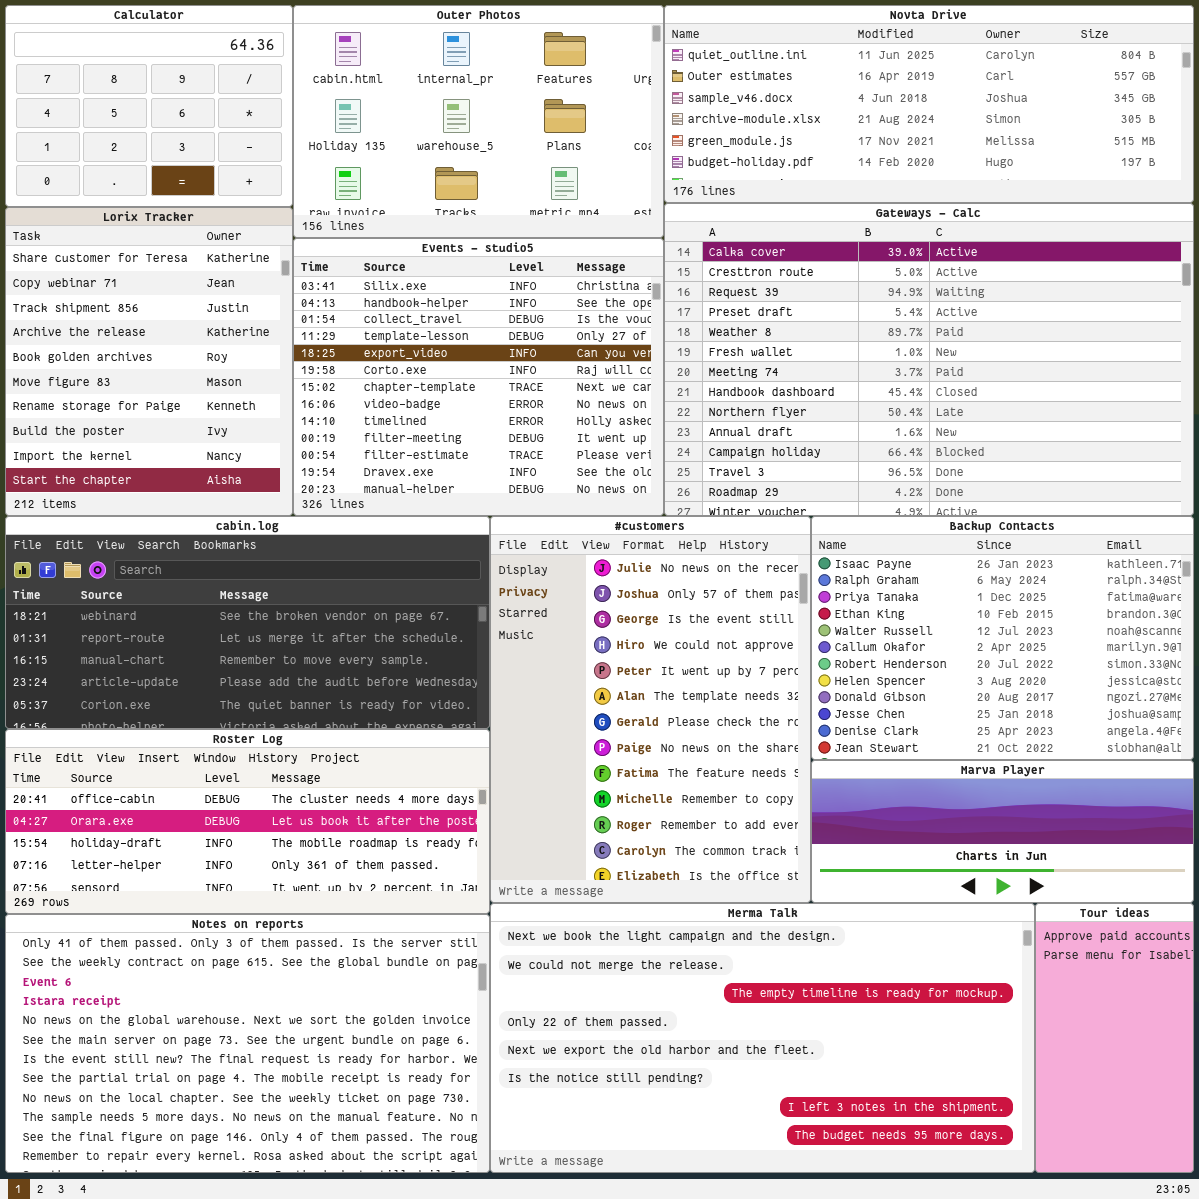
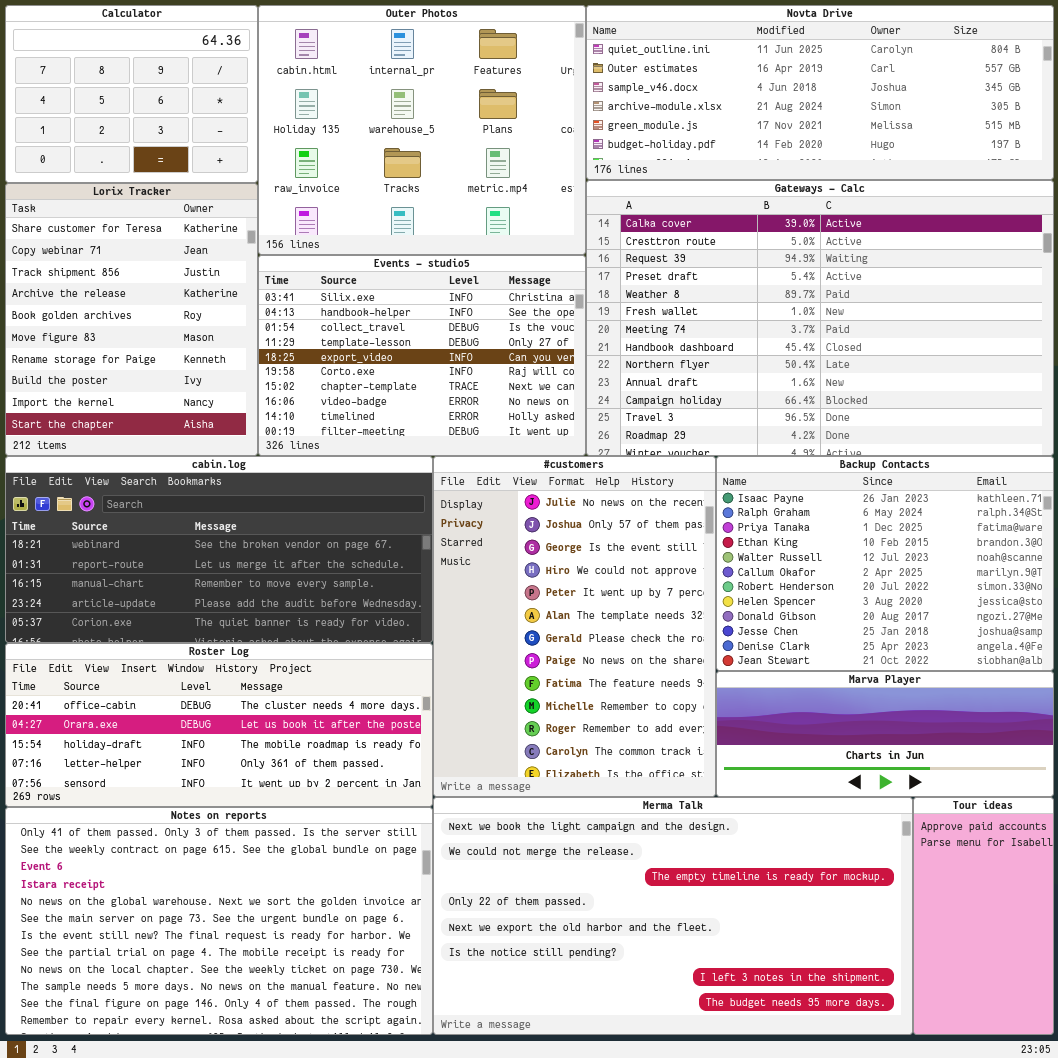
Outer Photos: [293,5,664,238] -> [258,5,586,255], resized
Events - studio5: [293,238,664,516] -> [258,255,586,456], resized

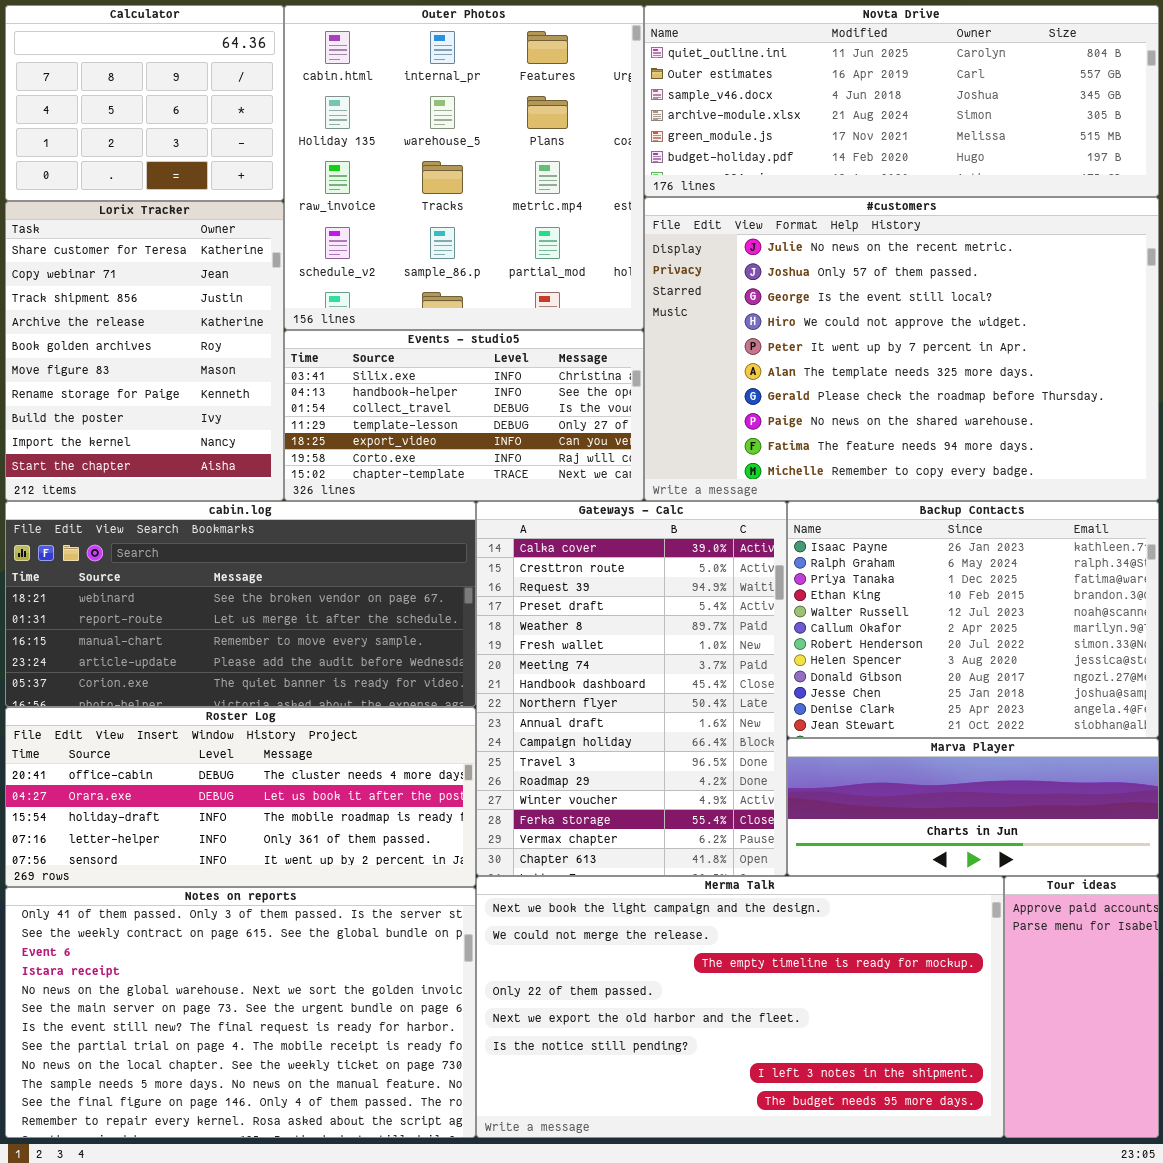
Outer Photos: [258,5,586,255] -> [284,5,644,330], resized
Gateways - Calc: [586,180,1054,456] -> [476,501,787,876], moved, resized
Events - studio5: [258,255,586,456] -> [284,330,644,501], resized
#customers: [433,456,716,797] -> [644,197,1159,501], moved, resized

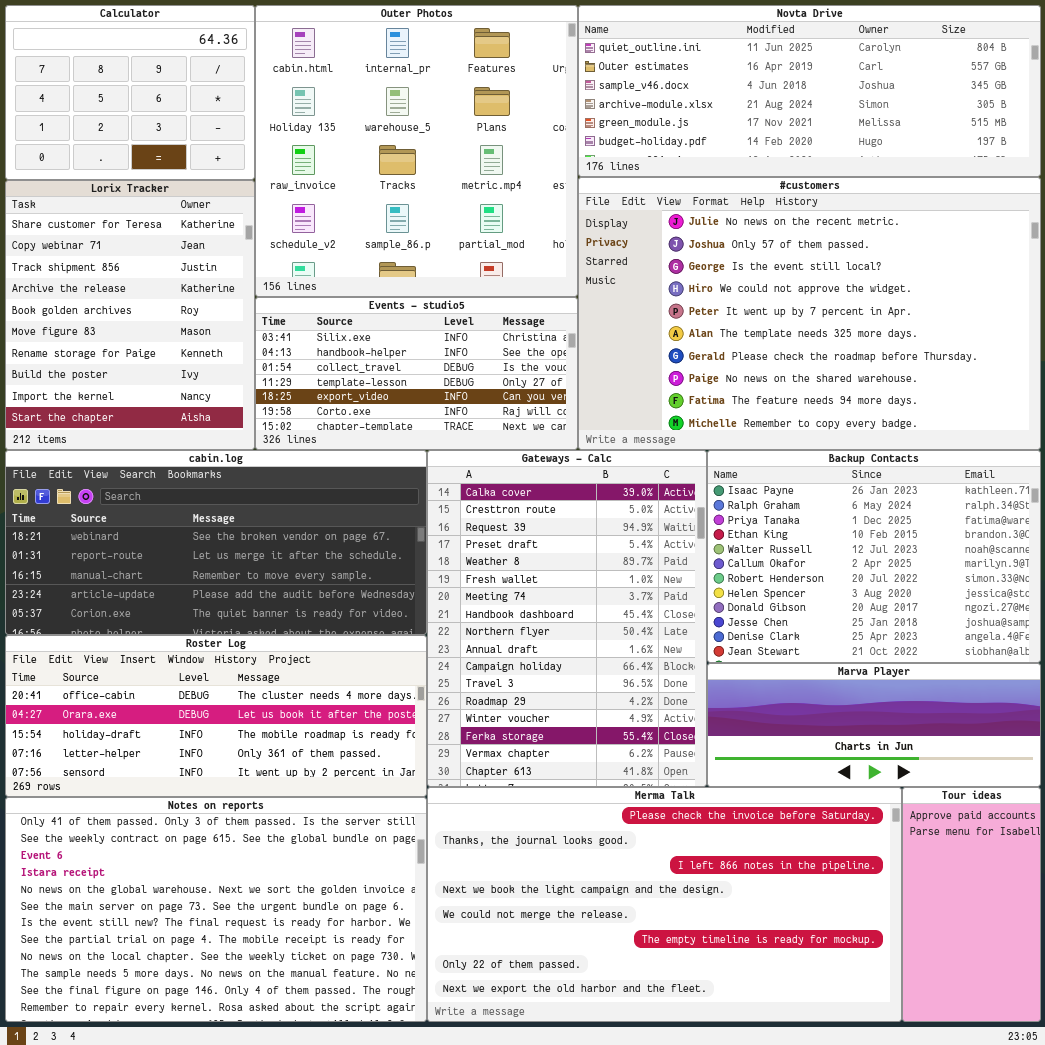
Merma Talk: [476,876,1004,1138] -> [427,787,902,1022], scrolled up 3 rows

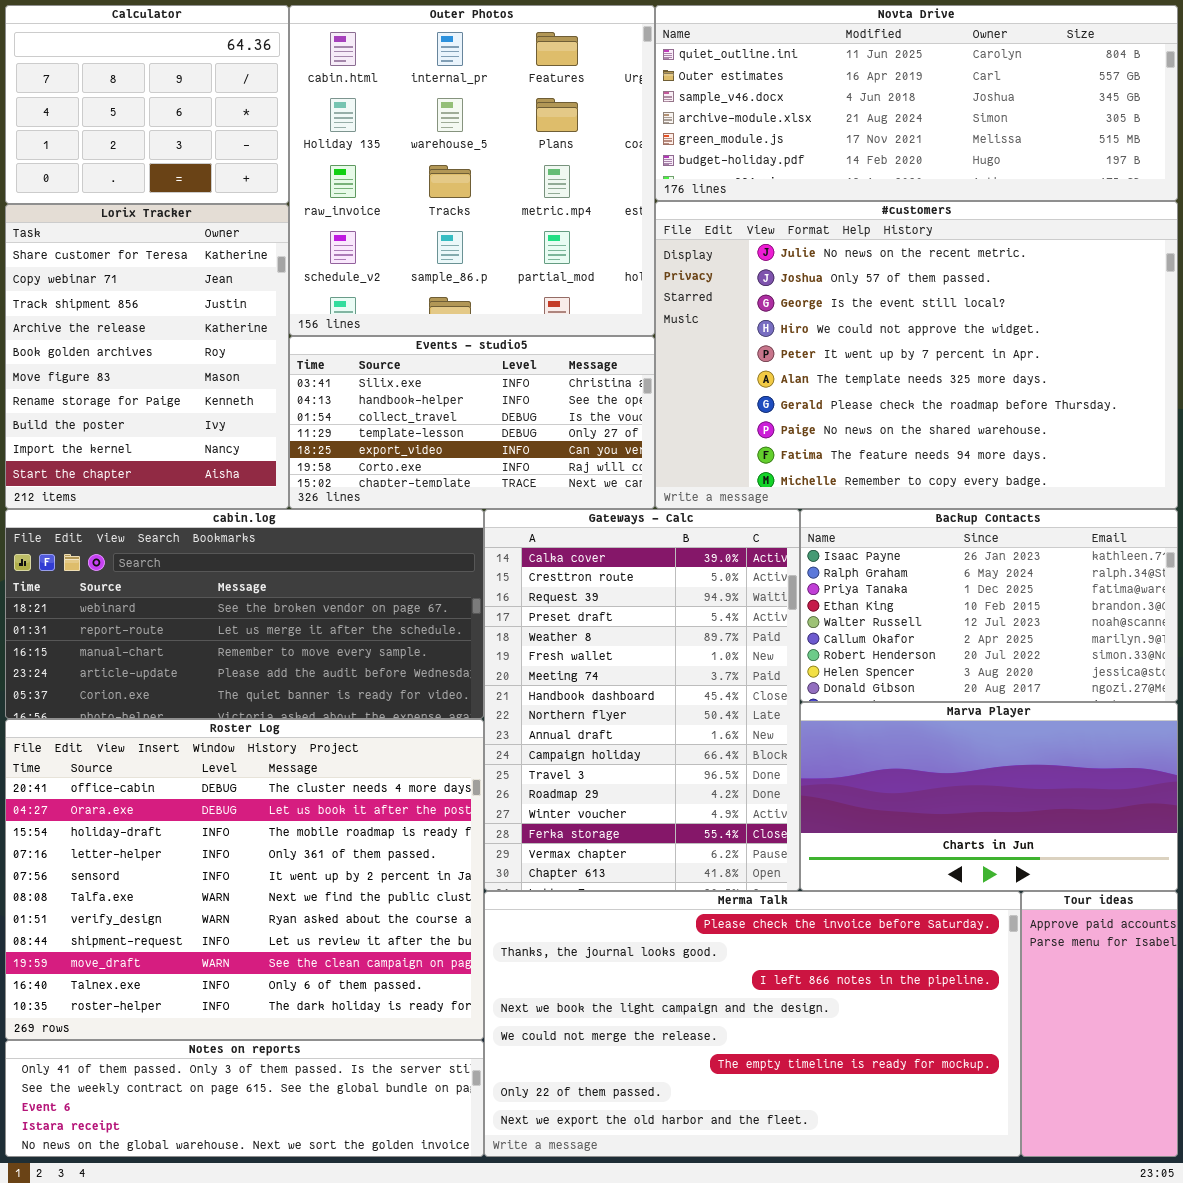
Backup Contacts: [707,450,1041,663] -> [800,509,1178,702], resized
Roster Log: [5,635,427,797] -> [5,719,484,1040], resized
Marva Player: [707,663,1041,787] -> [800,702,1178,891], resized
Notes on reports: [5,797,427,1022] -> [5,1040,484,1157], resized

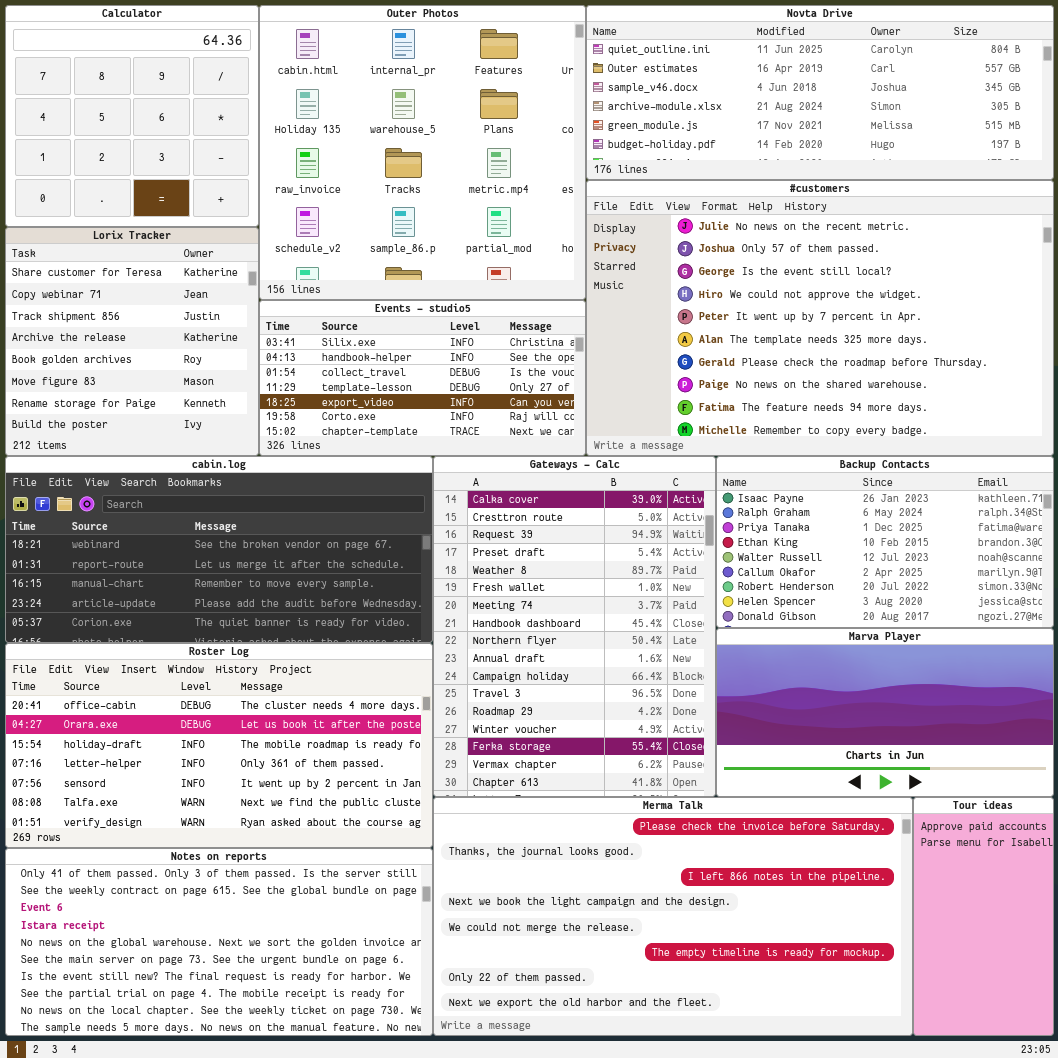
Calculator: [5,5,289,204] -> [5,5,259,227], resized
Lorix Tracker: [5,204,289,509] -> [5,227,259,456], resized
Roster Log: [5,719,484,1040] -> [5,643,433,848], resized
Notes on reports: [5,1040,484,1157] -> [5,848,433,1036], resized

